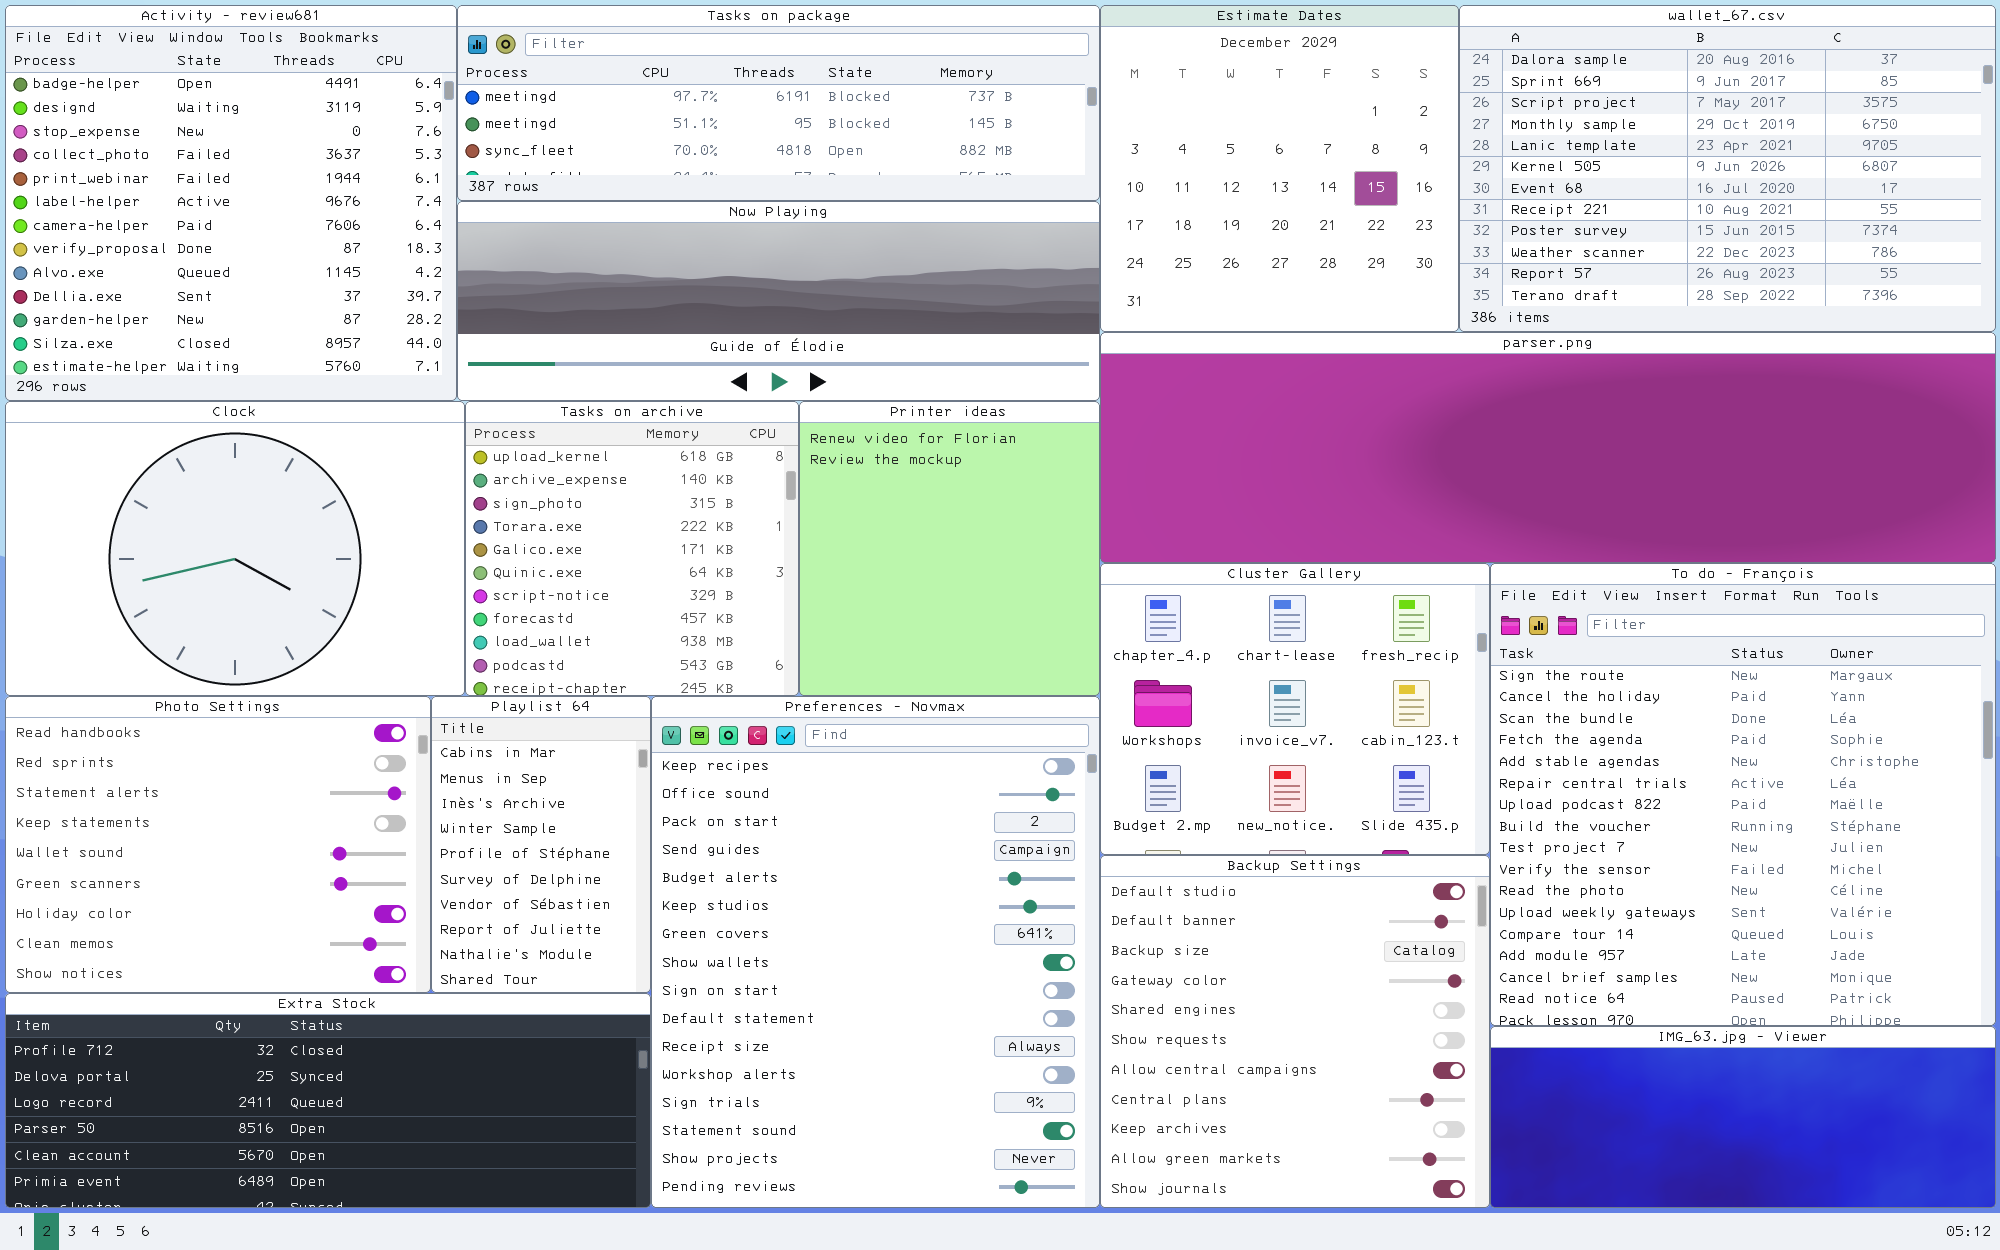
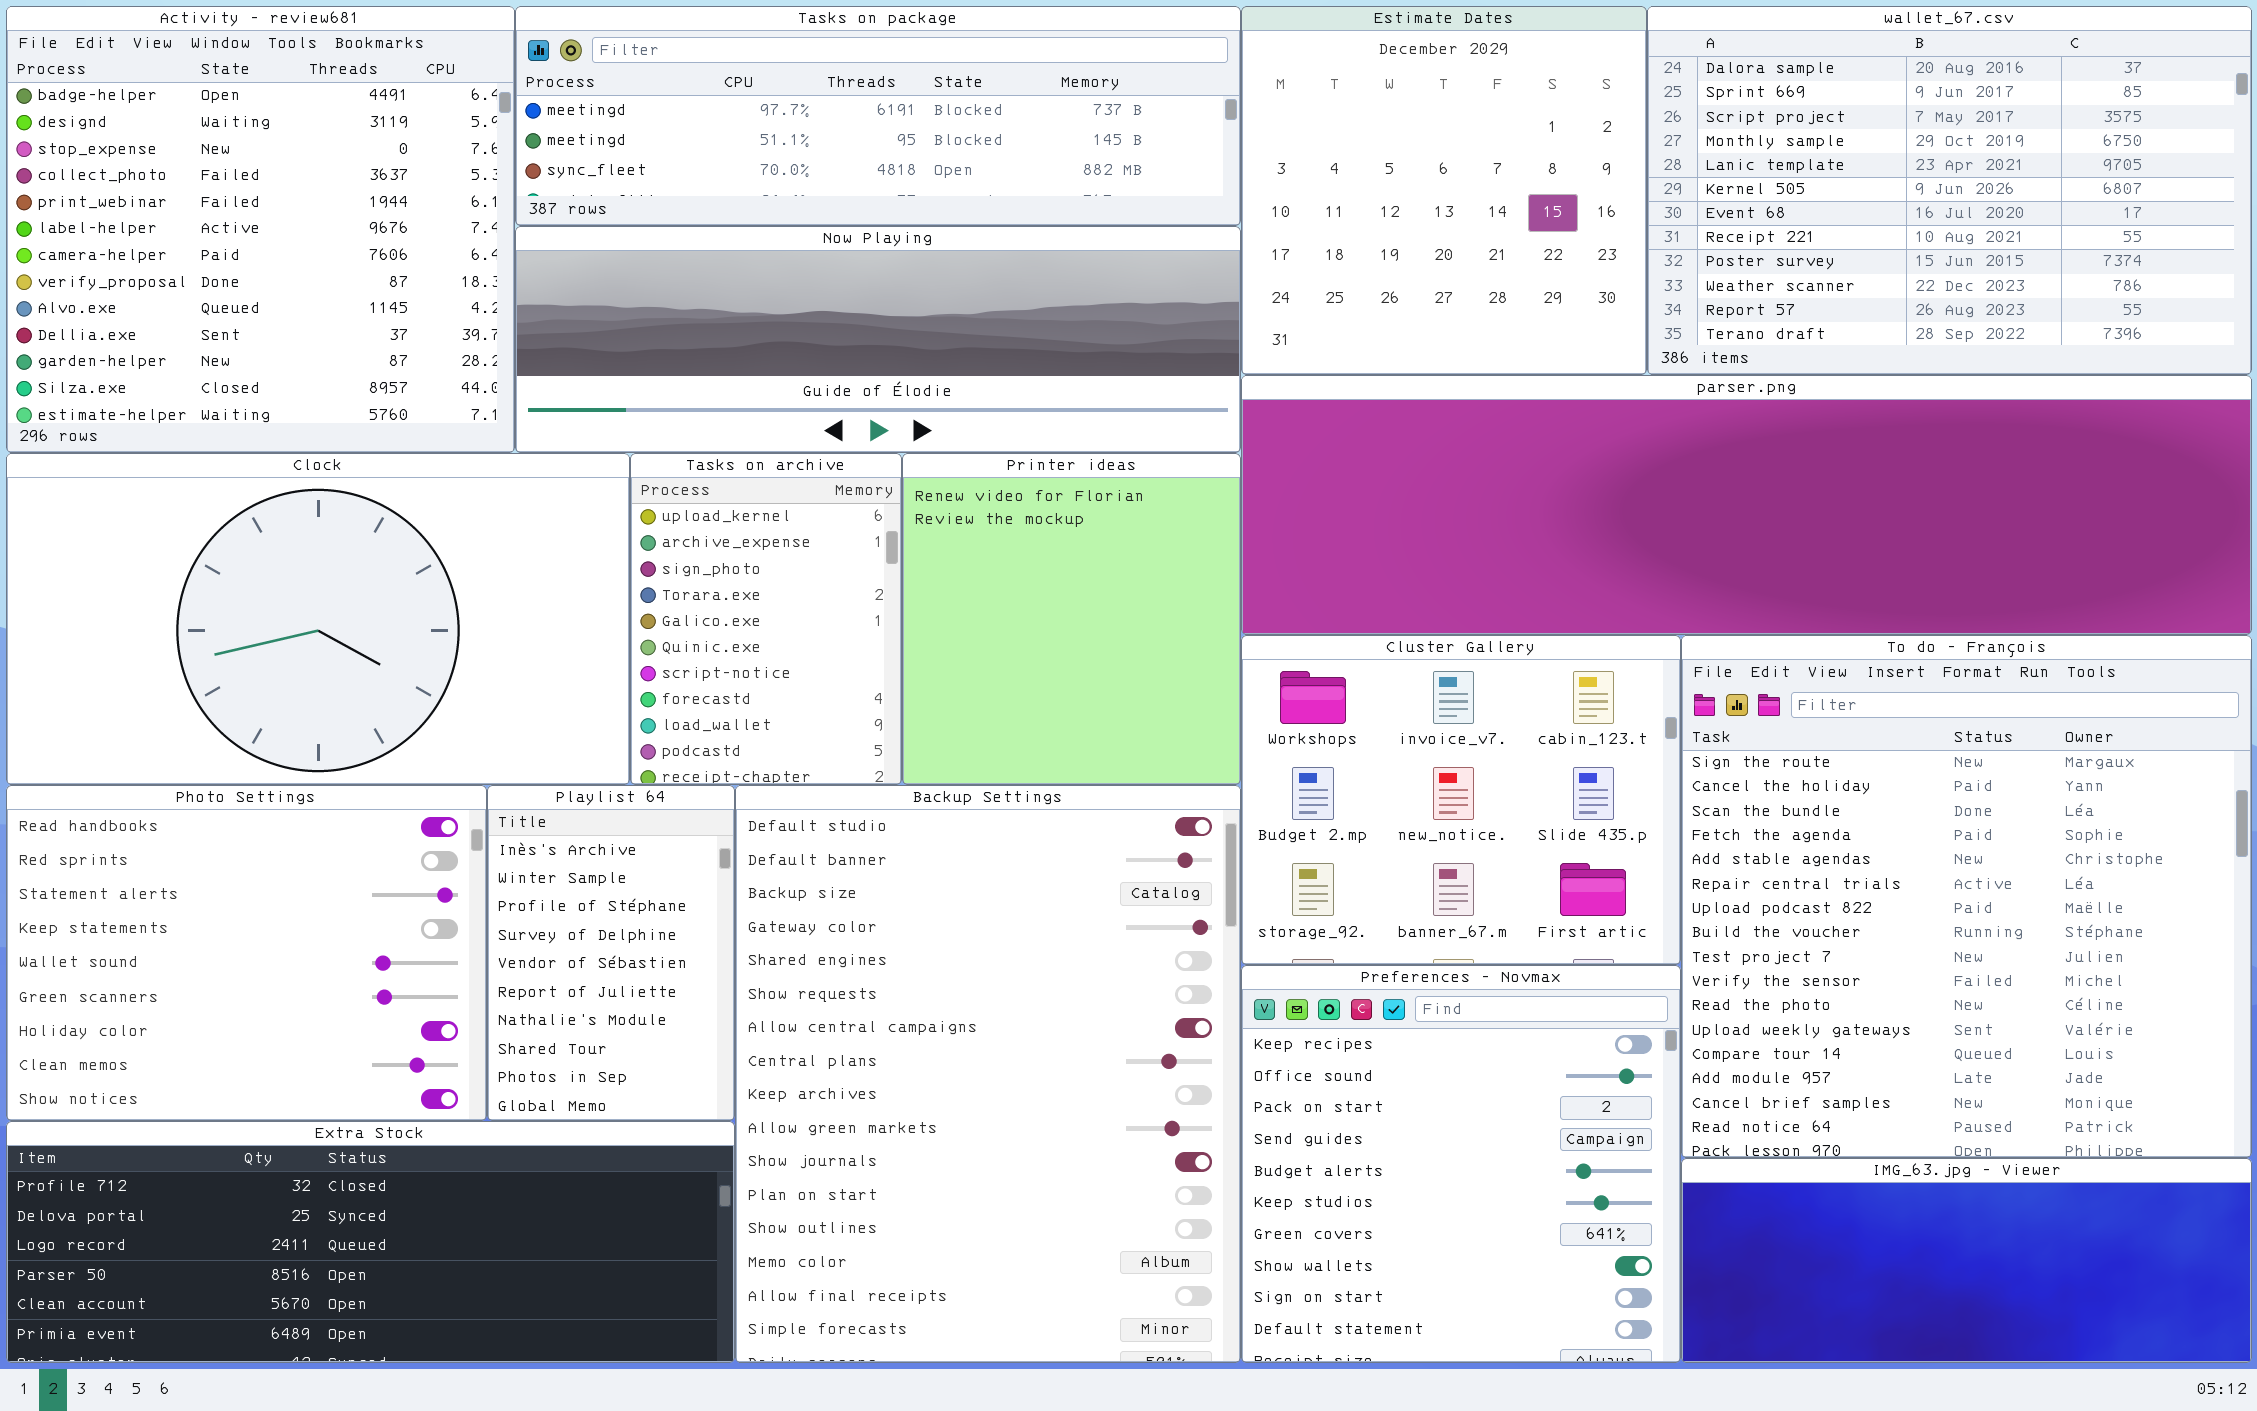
Clock: [5,401,465,696] -> [6,453,630,785], resized
Tasks on archive: [465,401,799,696] -> [630,453,902,785], resized
Cluster Gallery: [1100,563,1490,855] -> [1241,635,1681,965], scrolled down 1 row
Playlist 64: [431,696,651,993] -> [487,785,735,1121], scrolled down 2 rows
Preferences - Novmax: [651,696,1100,1208] -> [1241,965,1681,1363], moved, resized
Backup Settings: [1100,855,1490,1208] -> [735,785,1241,1363], moved, resized

